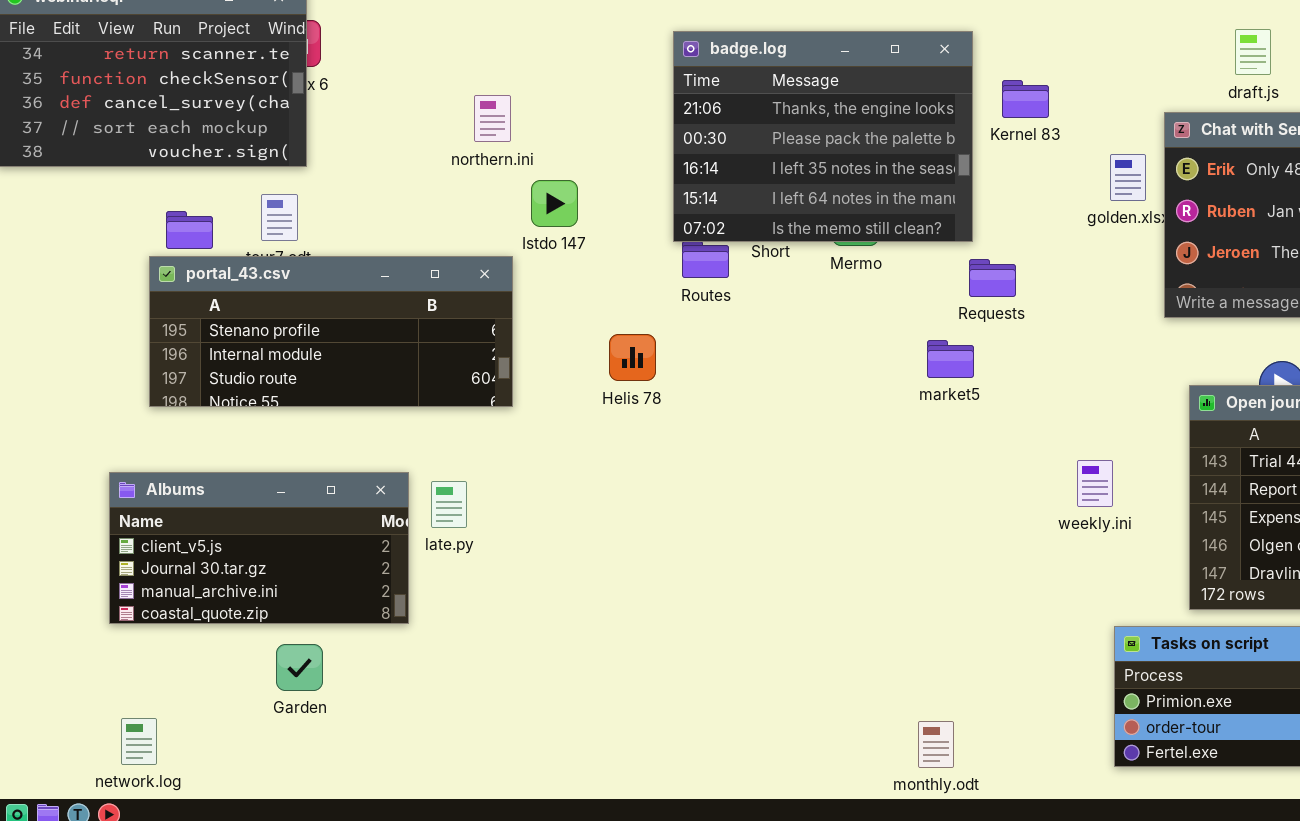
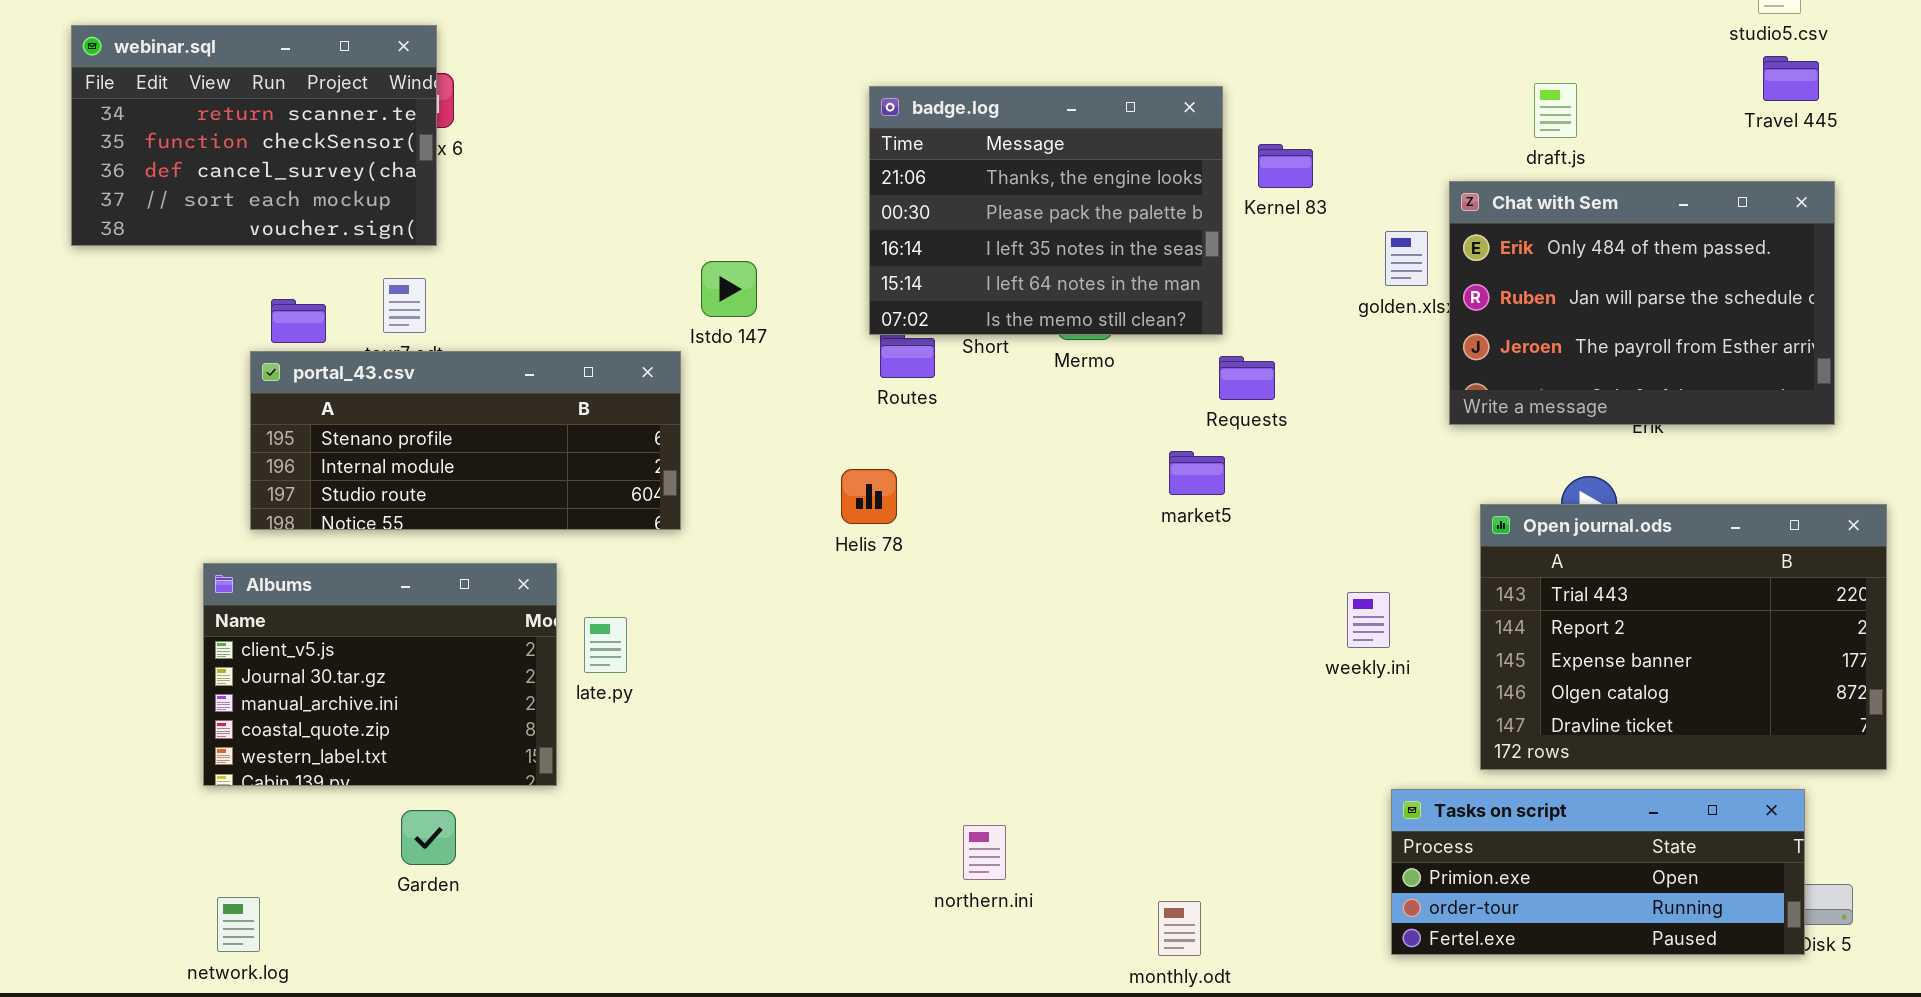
northern.ini: [474,95,511,142] -> [963,825,1006,880], moved
Helis 78: [609,334,656,381] -> [841,469,897,524], moved
Albums: [109,472,409,624] -> [203,563,557,786], resized

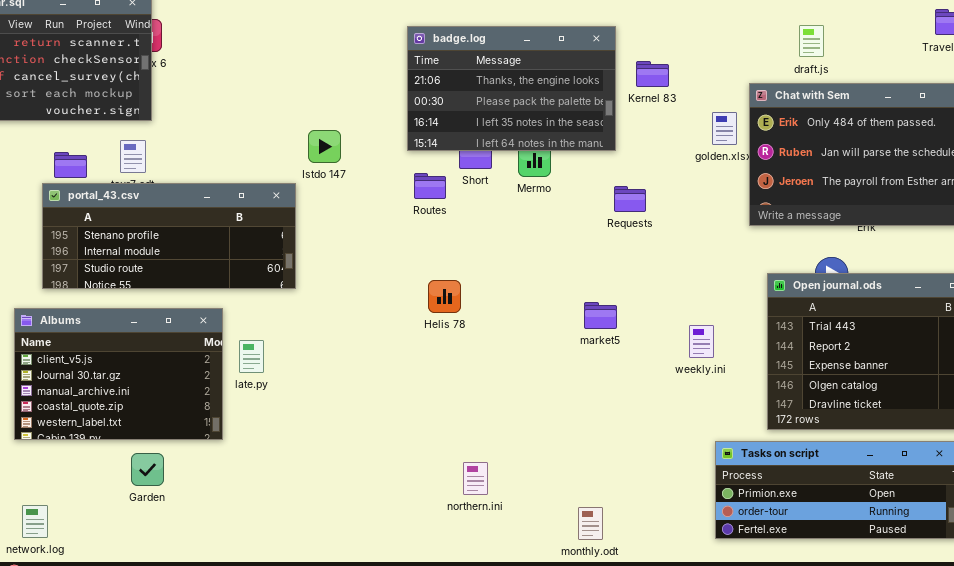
badge.log: [869,86,1223,335] -> [407,26,616,151], resized
market5: [1169,451,1225,495] -> [584,302,617,329], moved
Helis 78: [841,469,897,524] -> [428,280,461,313], moved

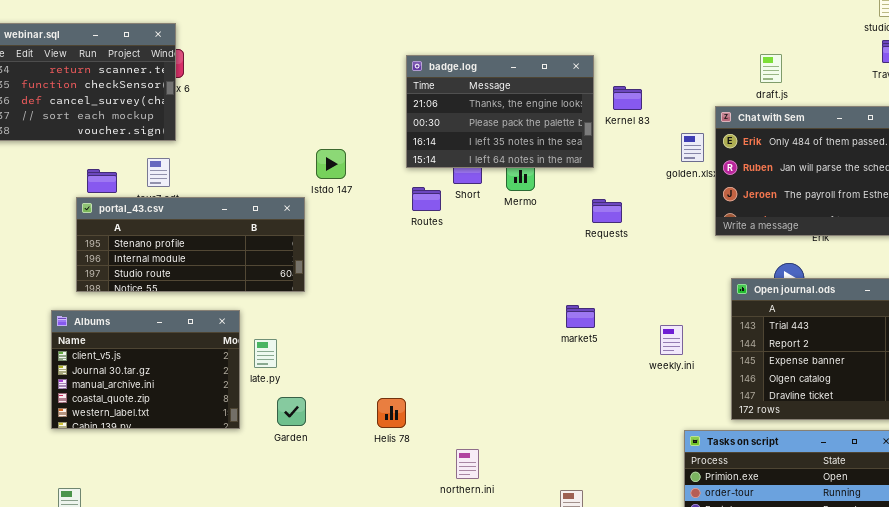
Helis 78: [428,280,461,313] -> [377,398,406,428], moved
Garden: [131,453,164,486] -> [277,397,306,426], moved

